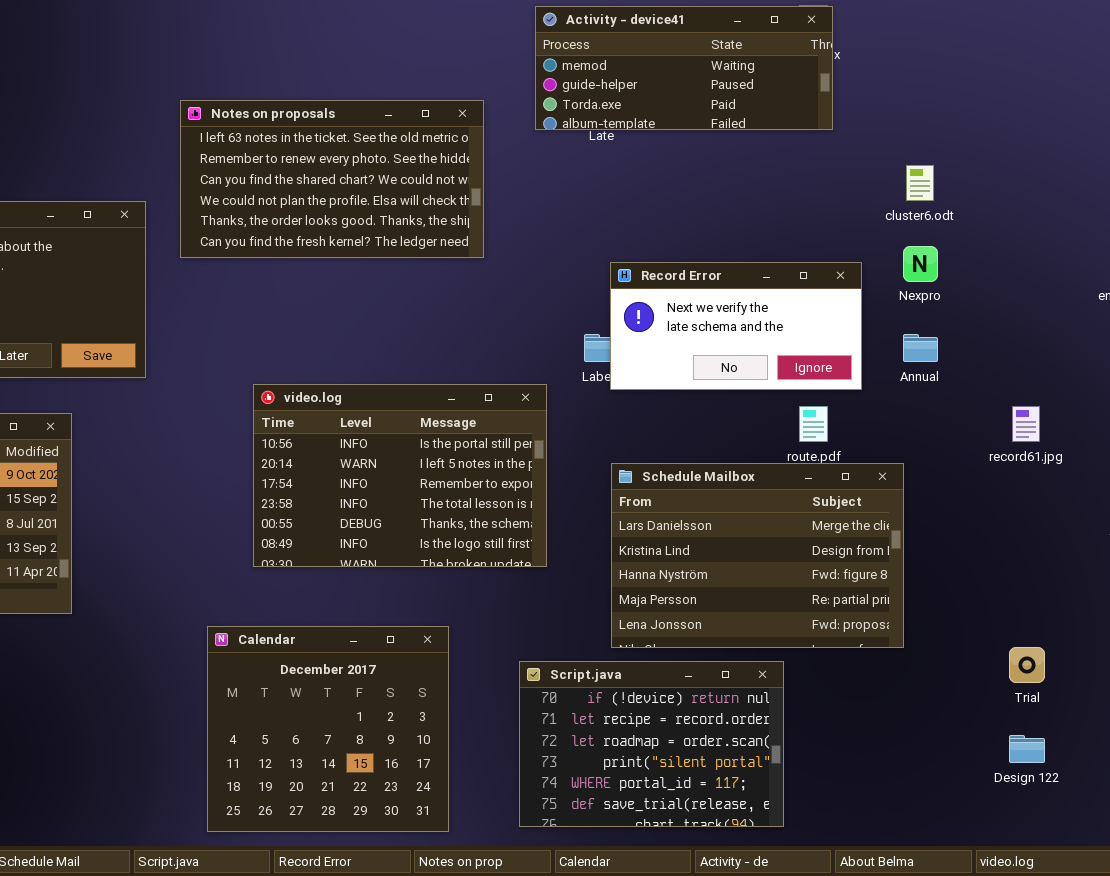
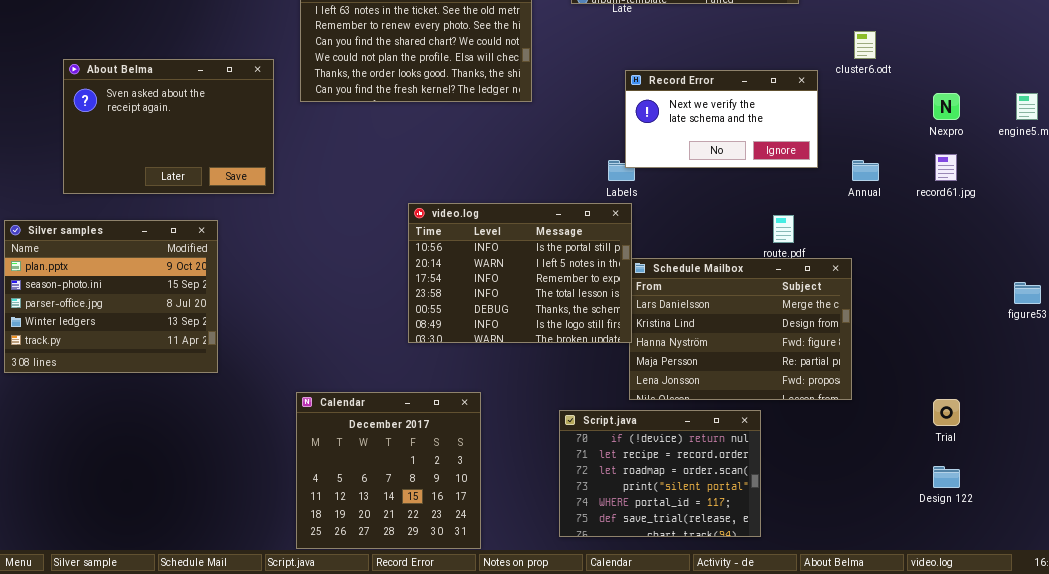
Nexpro: [903,246,938,282] -> [933,93,960,120], moved
Record Error: [610,262,862,390] -> [625,70,818,168], moved
video.log: [253,384,547,567] -> [408,203,632,343], moved
record61.jpg: [1012,406,1040,442] -> [935,154,957,181], moved
Calendar: [207,626,449,832] -> [296,392,481,549], moved

